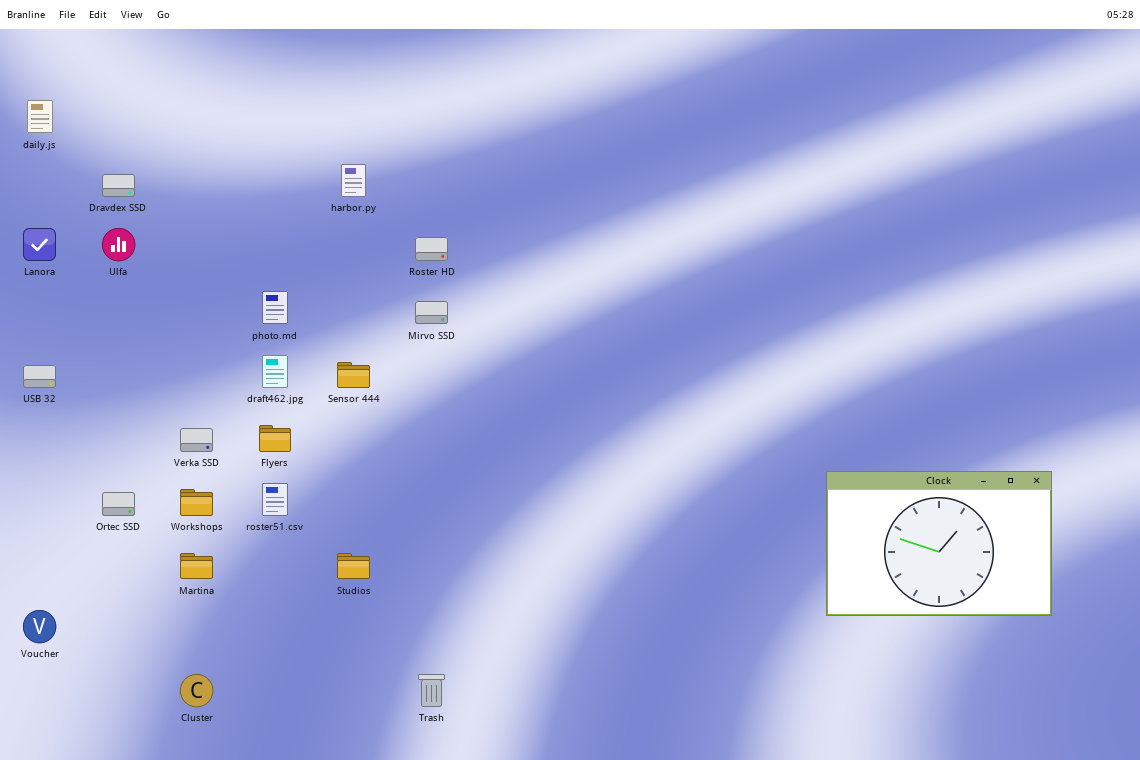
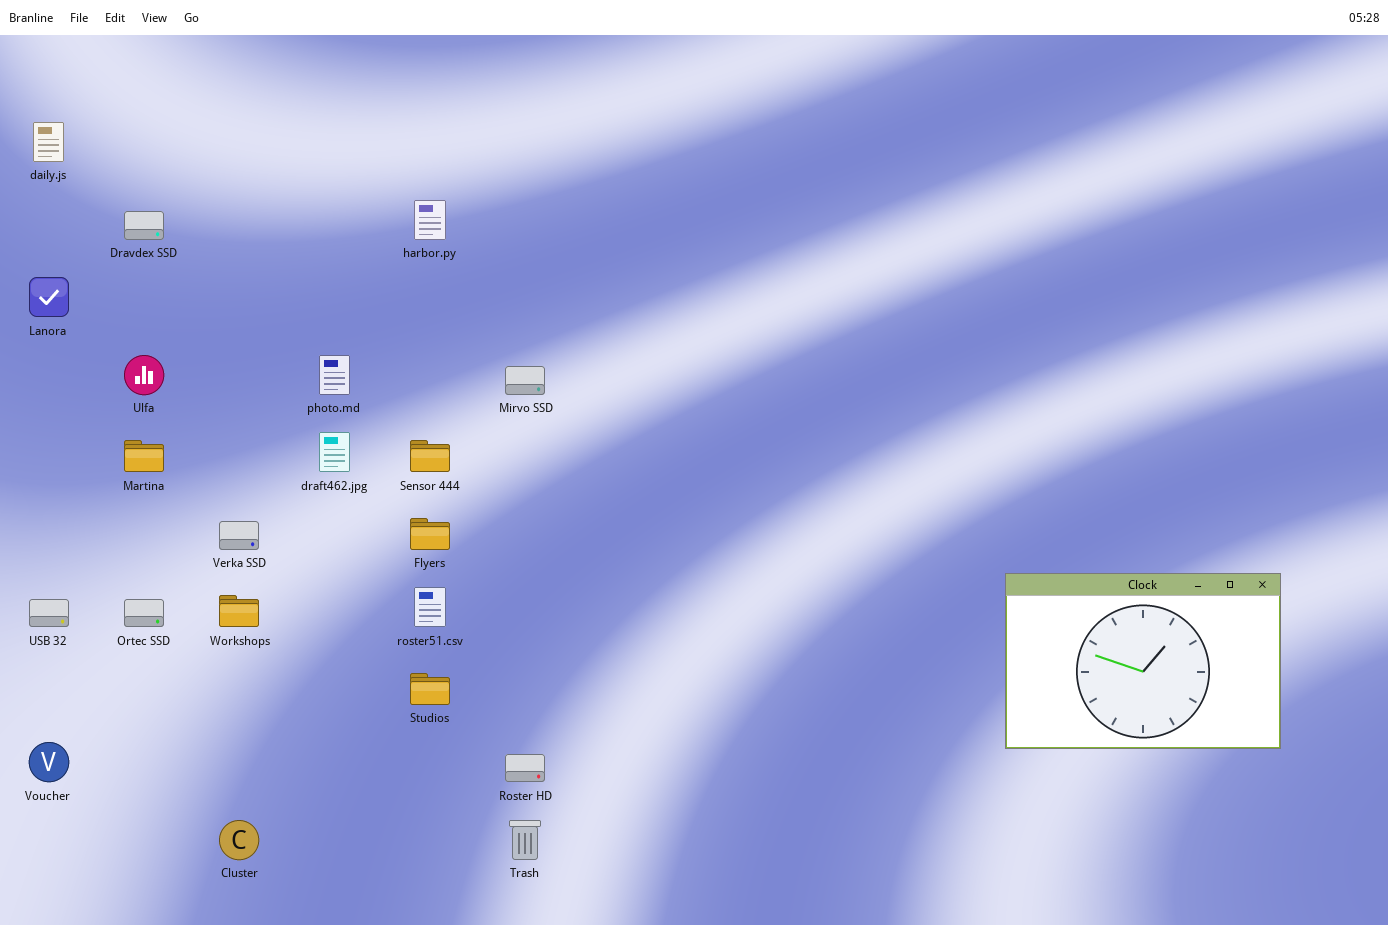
Ulfa: [102,228,135,261] -> [124,355,164,395], moved
Roster HD: [415,237,448,261] -> [505,754,545,782], moved
USB 32: [23,365,56,388] -> [29,599,69,627], moved
Flyers: [259,425,291,452] -> [410,518,450,550], moved
roster51.csv: [262,483,288,516] -> [414,587,446,627], moved
Martina: [180,553,213,579] -> [124,440,164,472], moved

